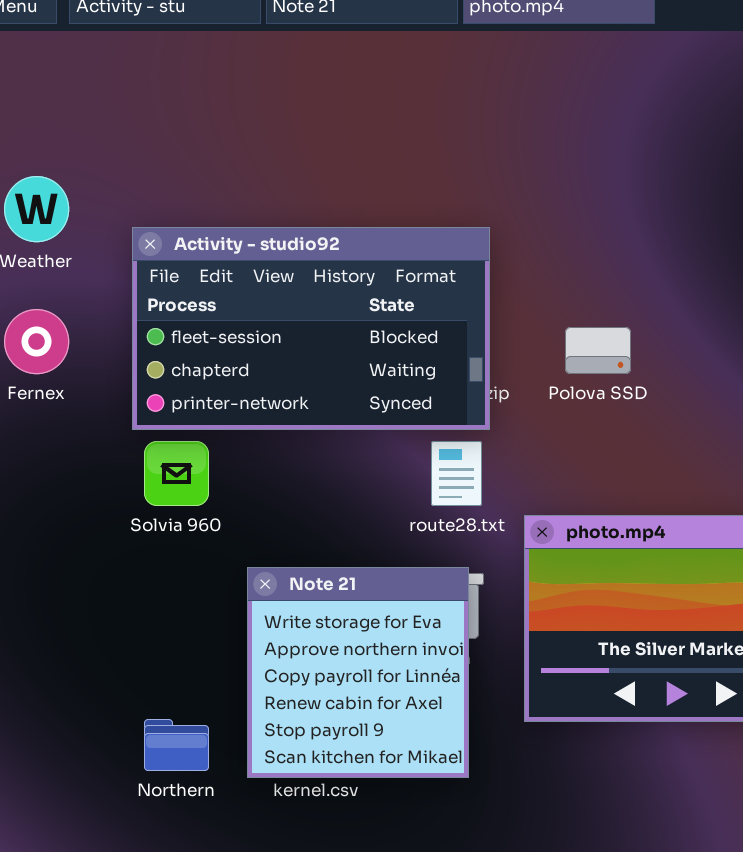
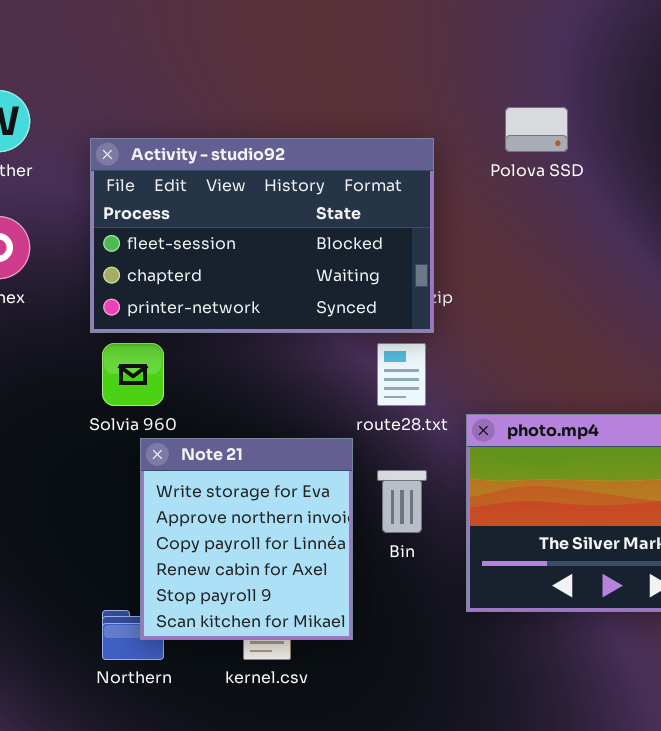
Polova SSD: [565,327,631,374] -> [505,107,568,152], moved
Note 21: [247,567,469,778] -> [140,438,353,640], moved

